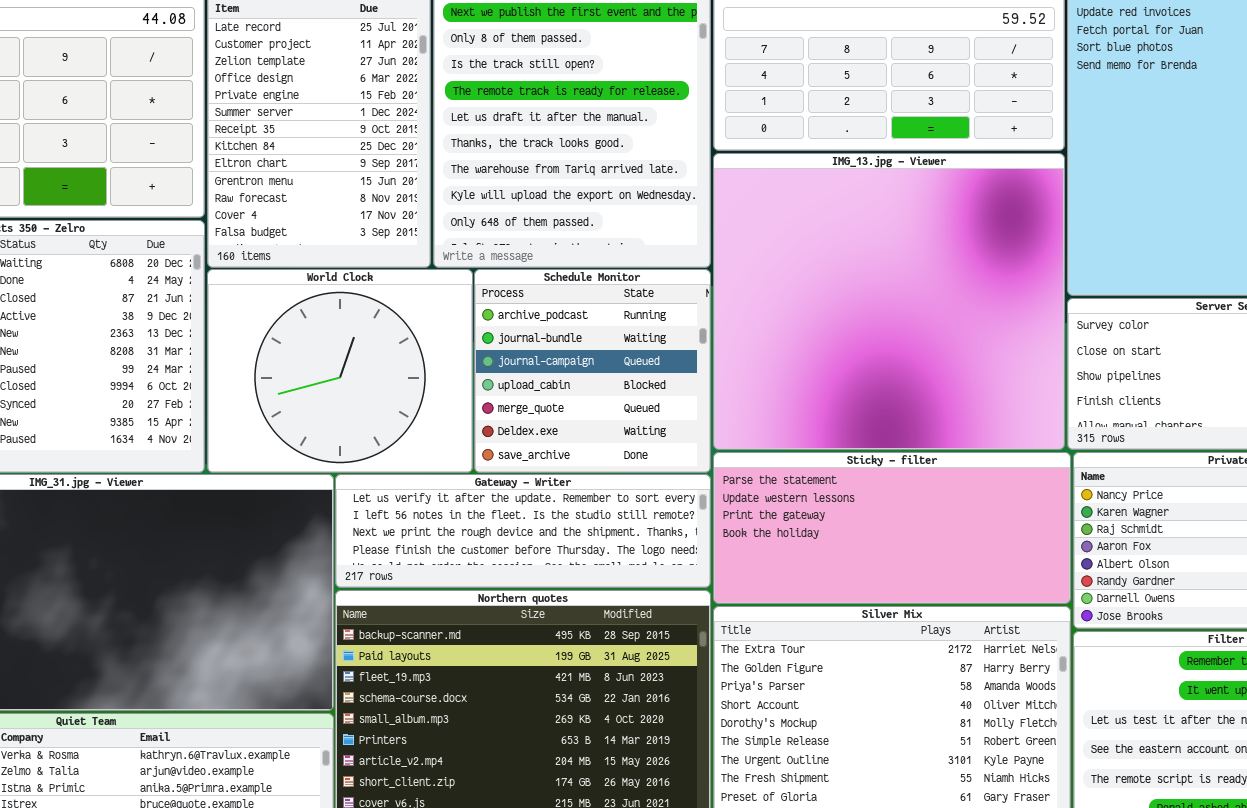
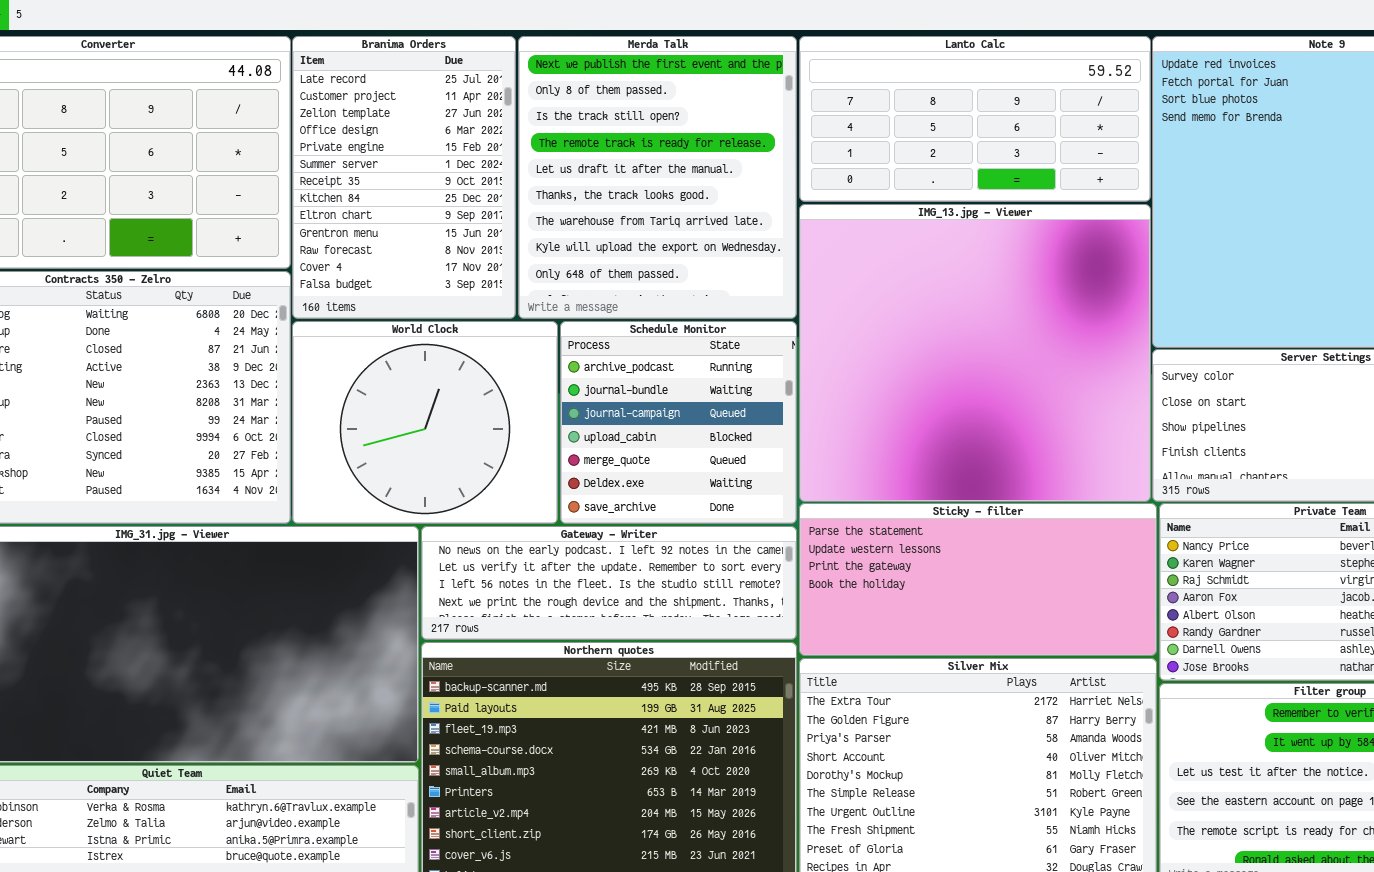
Gateway - Writer: [335,474,711,588] -> [421,526,797,640], scrolled up 1 row

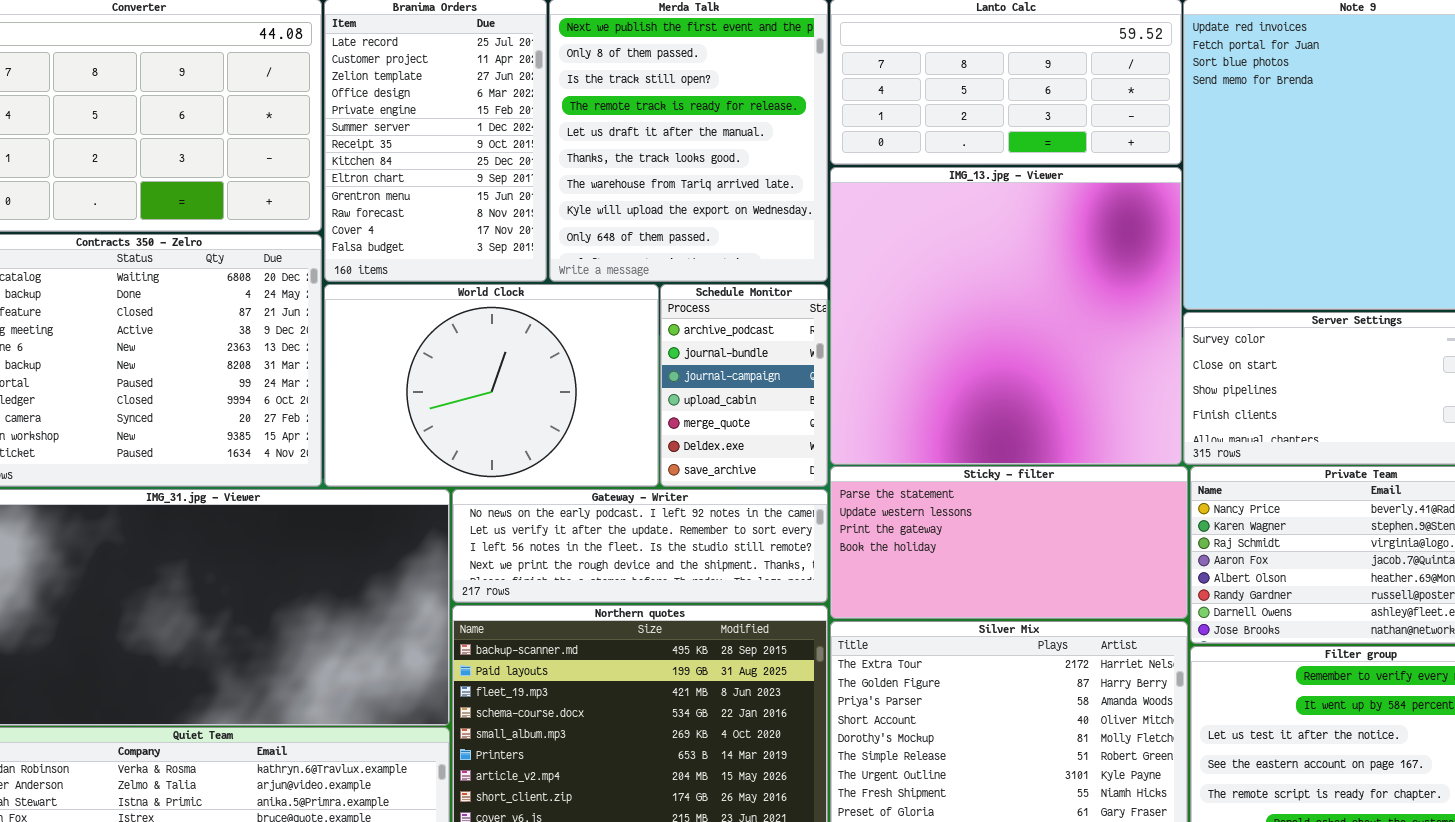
World Clock: [292,321,558,524] -> [324,284,659,487], resized
Schedule Monitor: [560,321,797,524] -> [660,284,828,487], resized

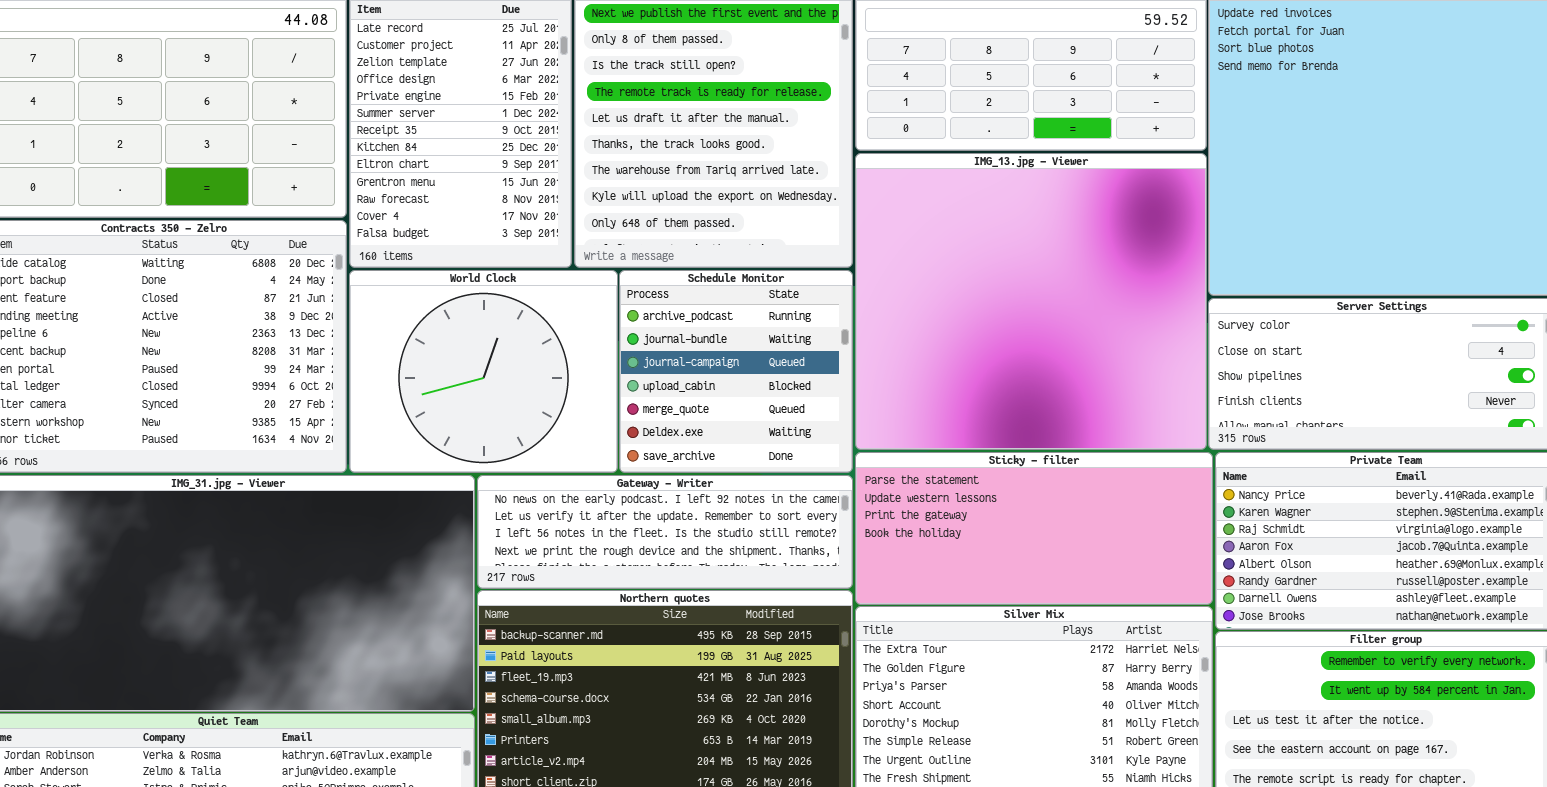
World Clock: [324,284,659,487] -> [349,270,618,473], resized
Schedule Monitor: [660,284,828,487] -> [619,270,853,473], resized

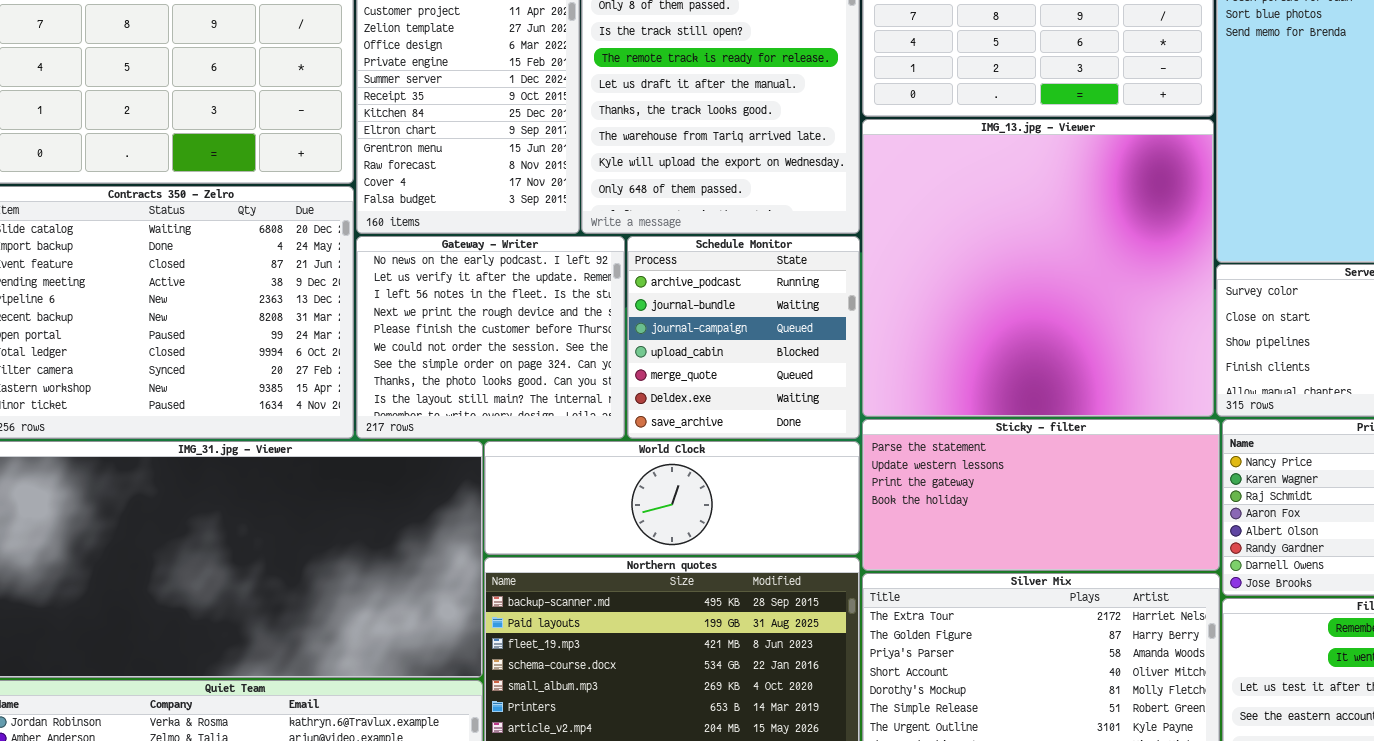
World Clock: [349,270,618,473] -> [484,441,860,555], moved, resized
Gateway - Writer: [477,475,853,589] -> [356,236,625,439], moved, resized

